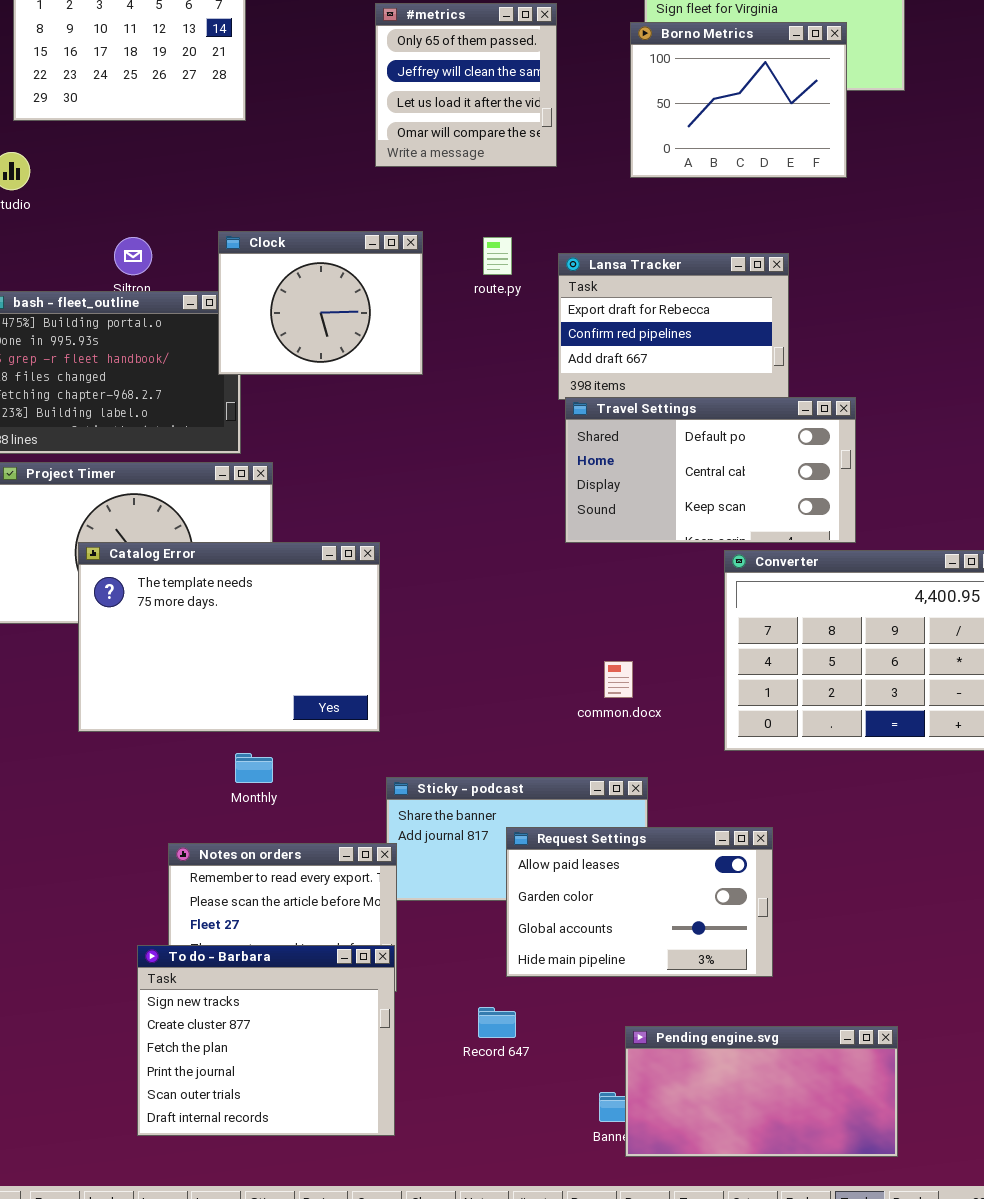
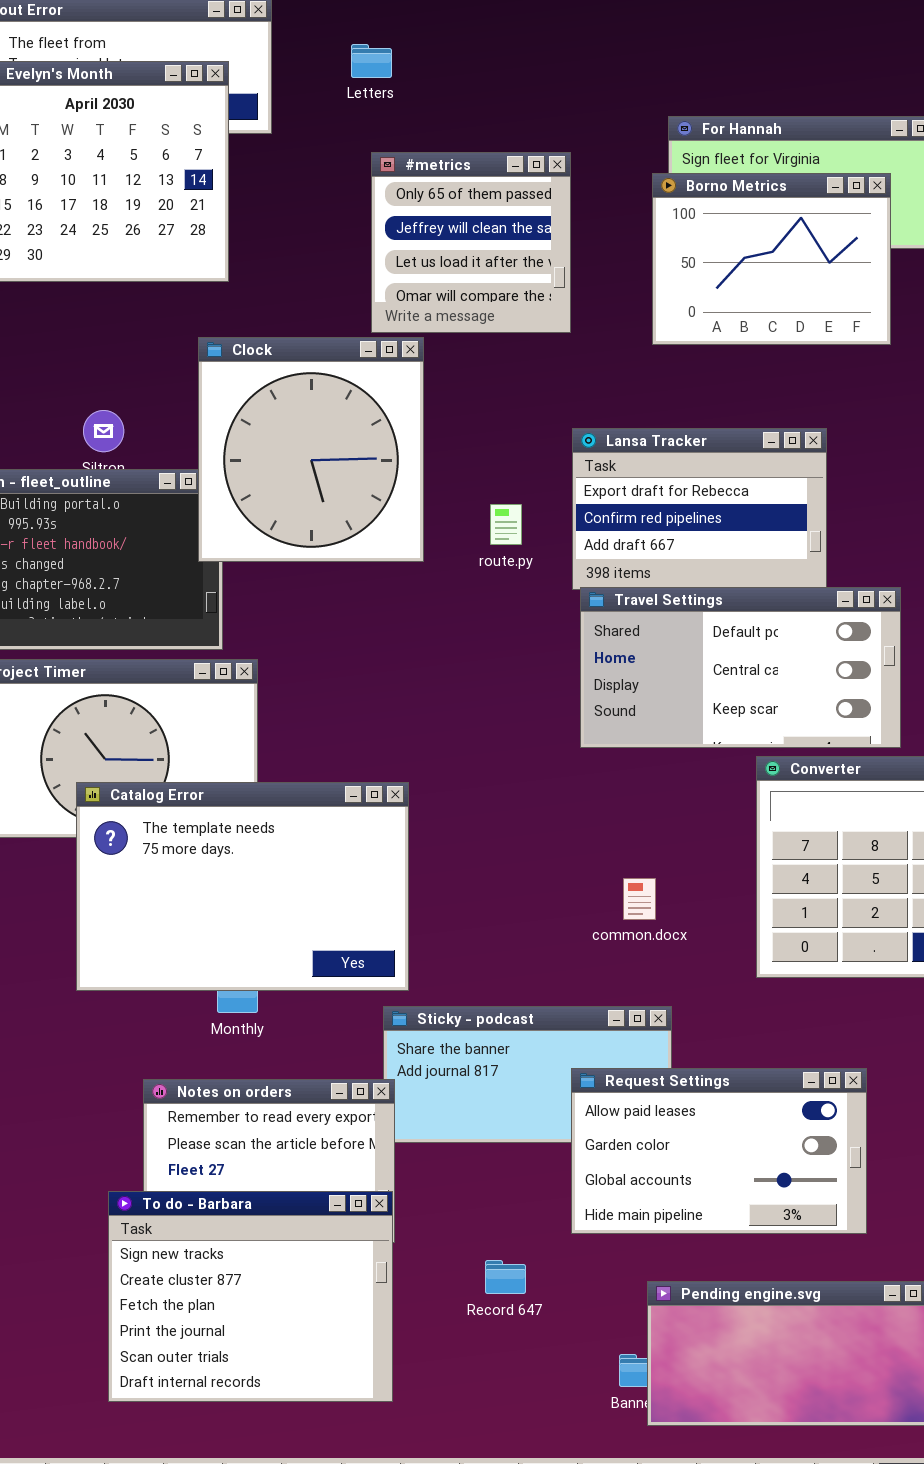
Clock: [218,231,423,375] -> [198,337,424,562], resized
route.py: [483,237,512,275] -> [490,504,522,545], moved
Catalog Error: [78,542,380,732] -> [76,782,409,991], moved
Request Settings: [506,827,773,977] -> [571,1068,867,1234], moved

